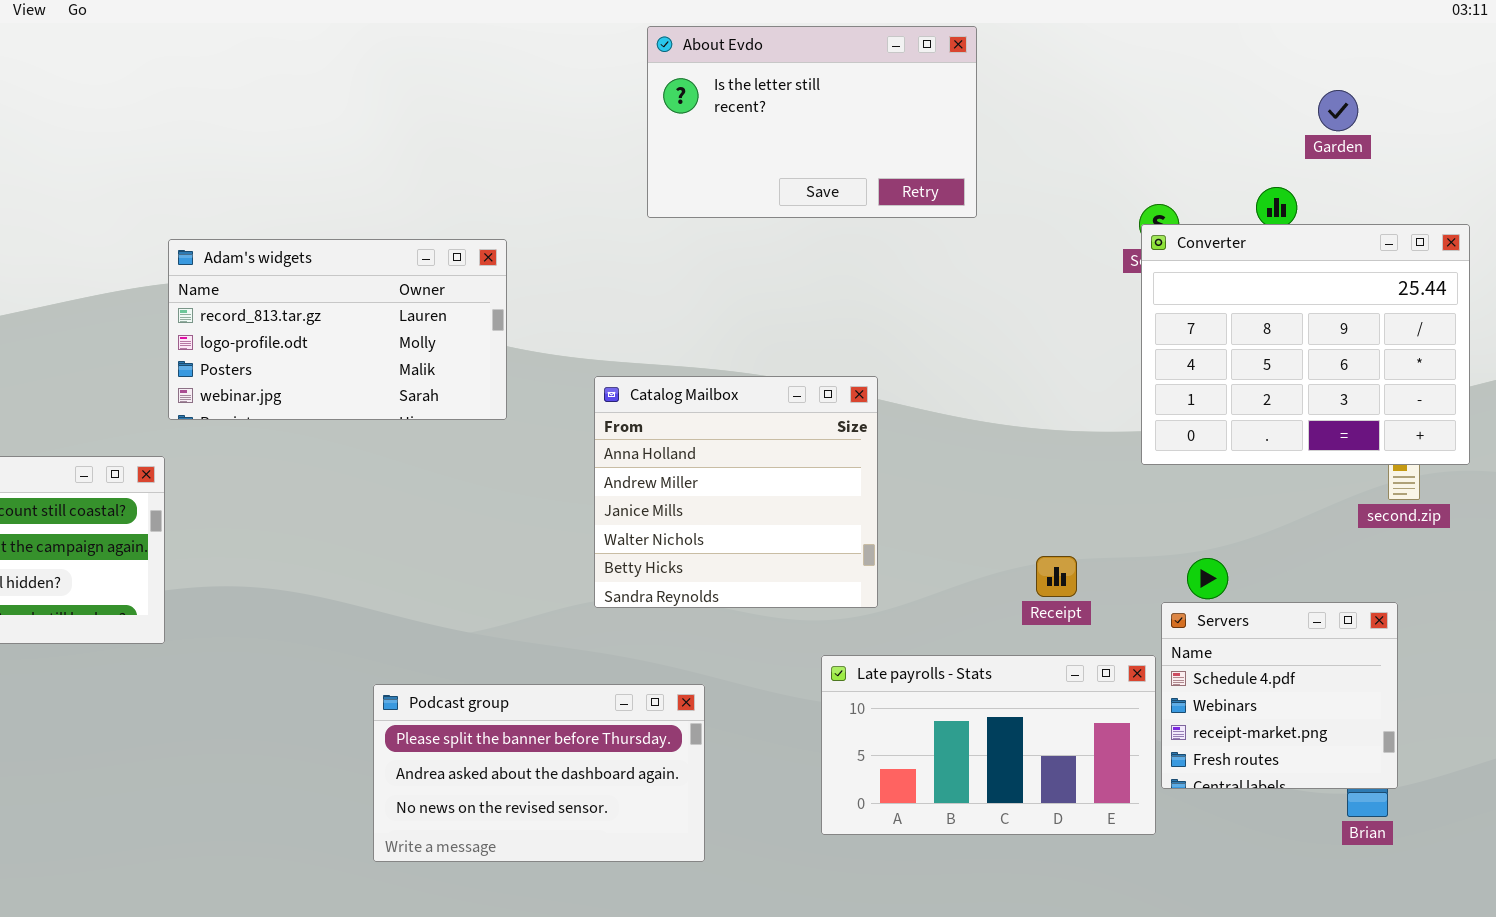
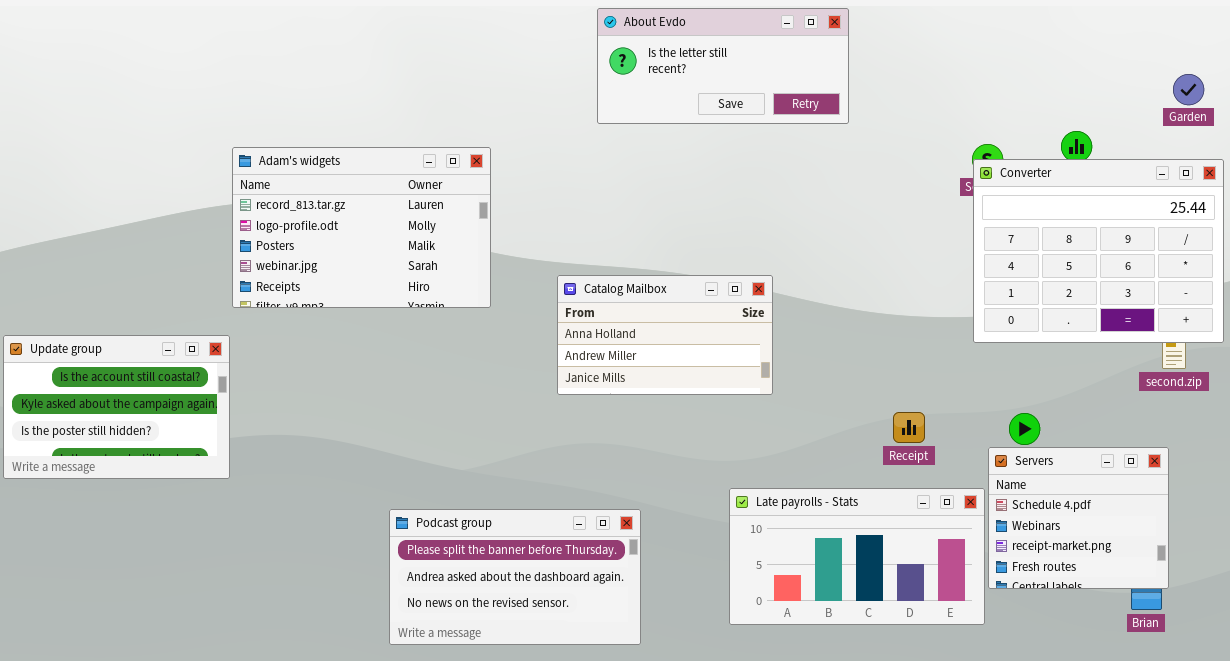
About Evdo: [647,26,977,218] -> [597,8,849,124], resized
Garden: [1318,90,1358,131] -> [1173,74,1204,105], moved
Adam's widgets: [168,239,507,420] -> [232,147,491,308], resized
Catalog Mailbox: [594,376,878,608] -> [557,275,773,395], resized

